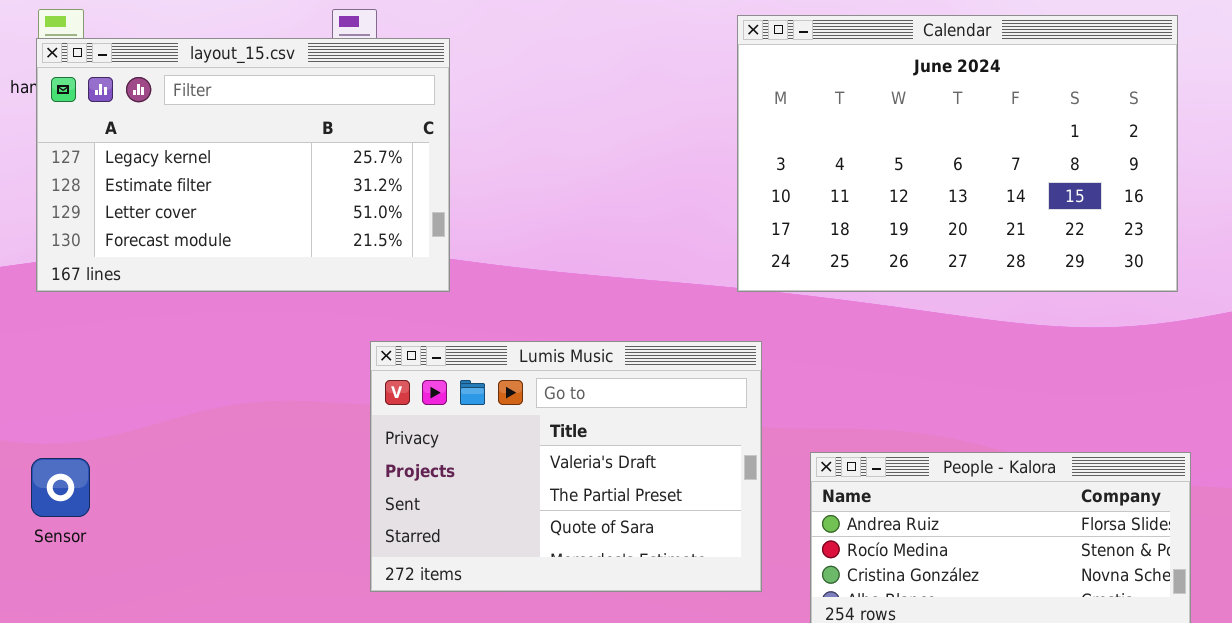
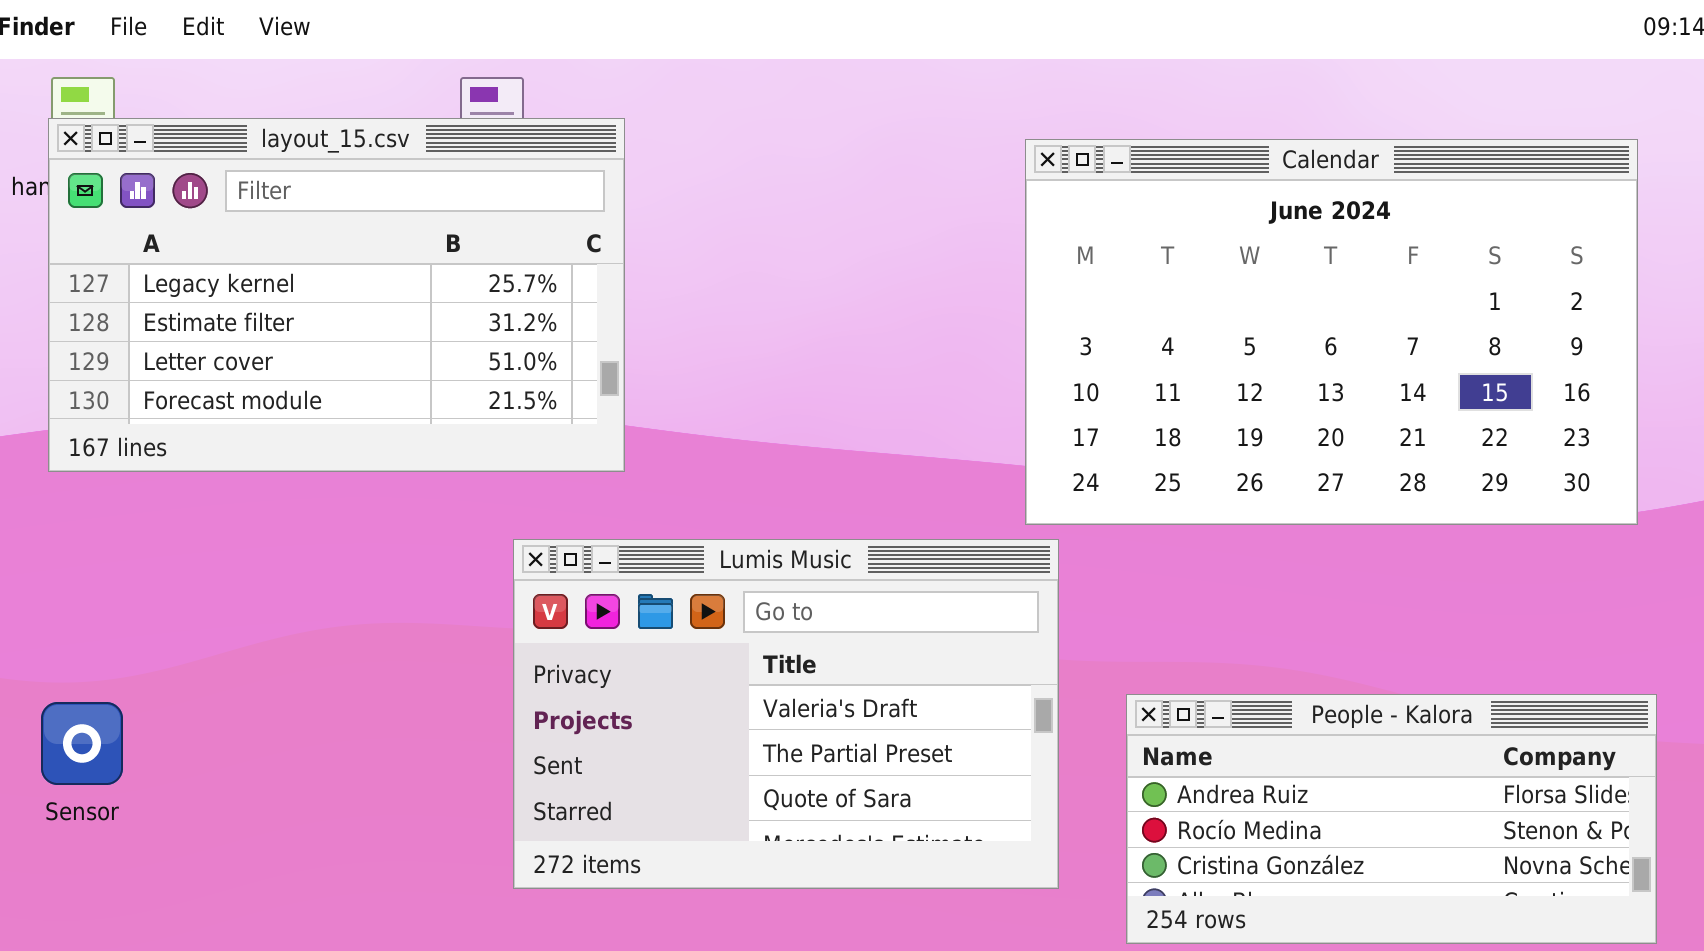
Calendar: [737,15,1178,292] -> [1025,139,1638,525], moved

